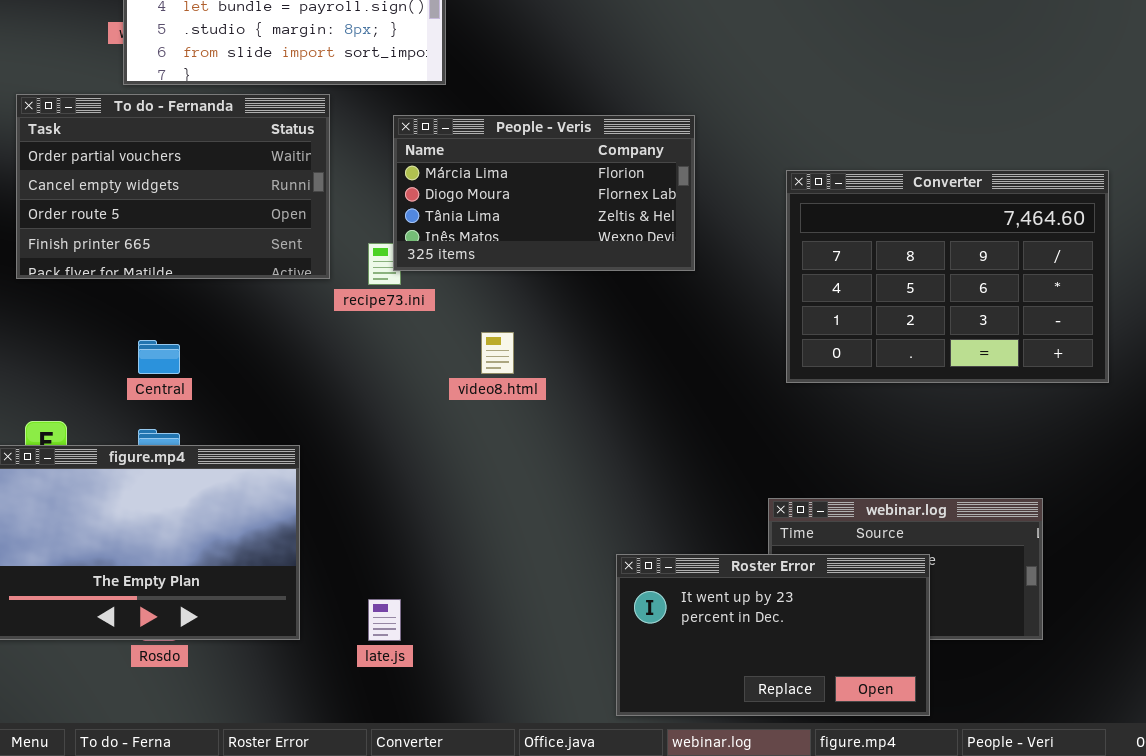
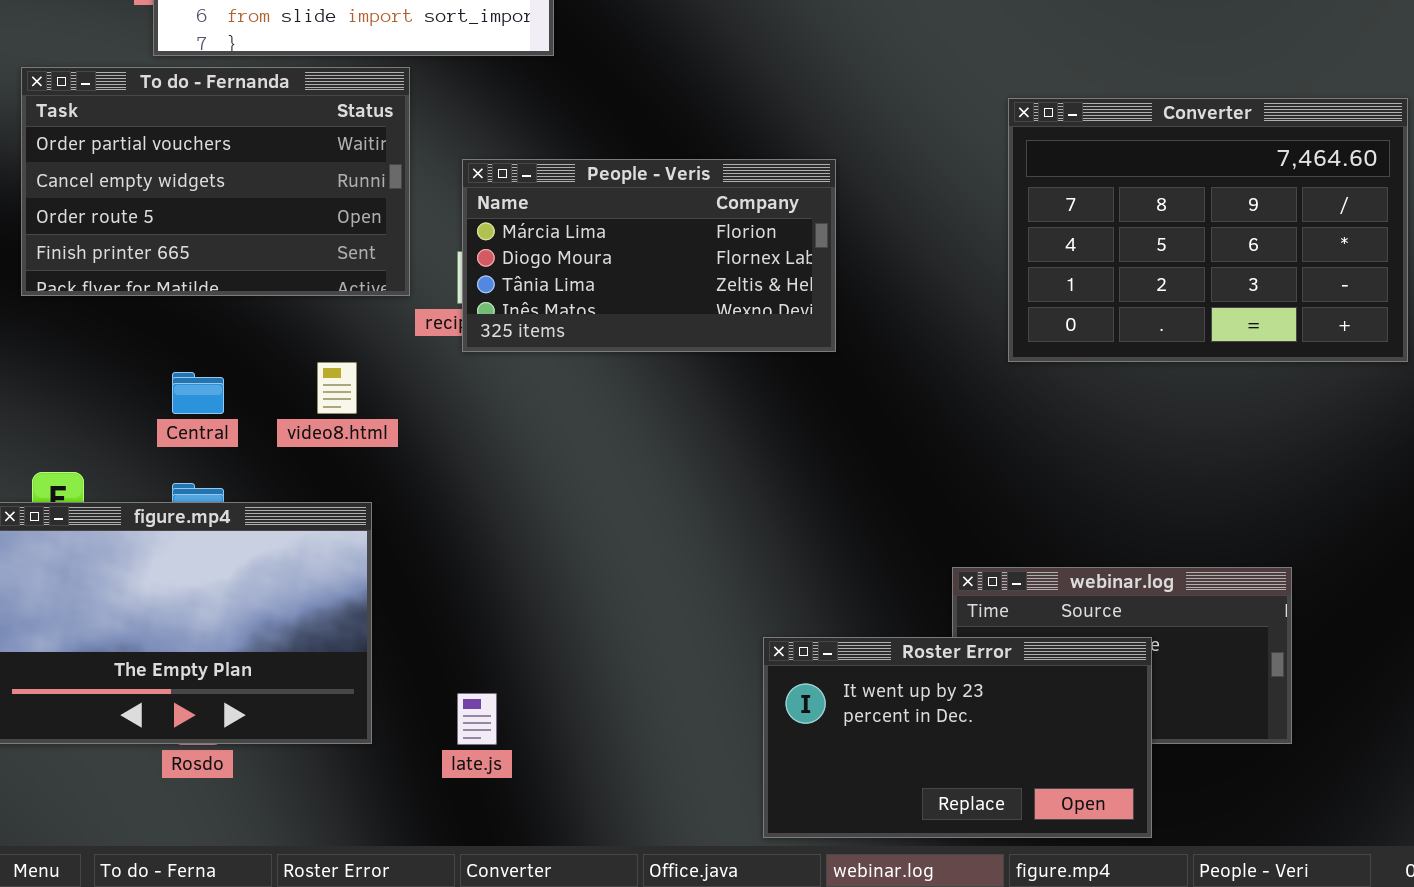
People - Veris: [393,115,695,271] -> [462,159,836,352], moved
Converter: [786,170,1109,383] -> [1008,98,1408,362], moved
video8.html: [481,332,514,374] -> [317,362,357,414], moved

